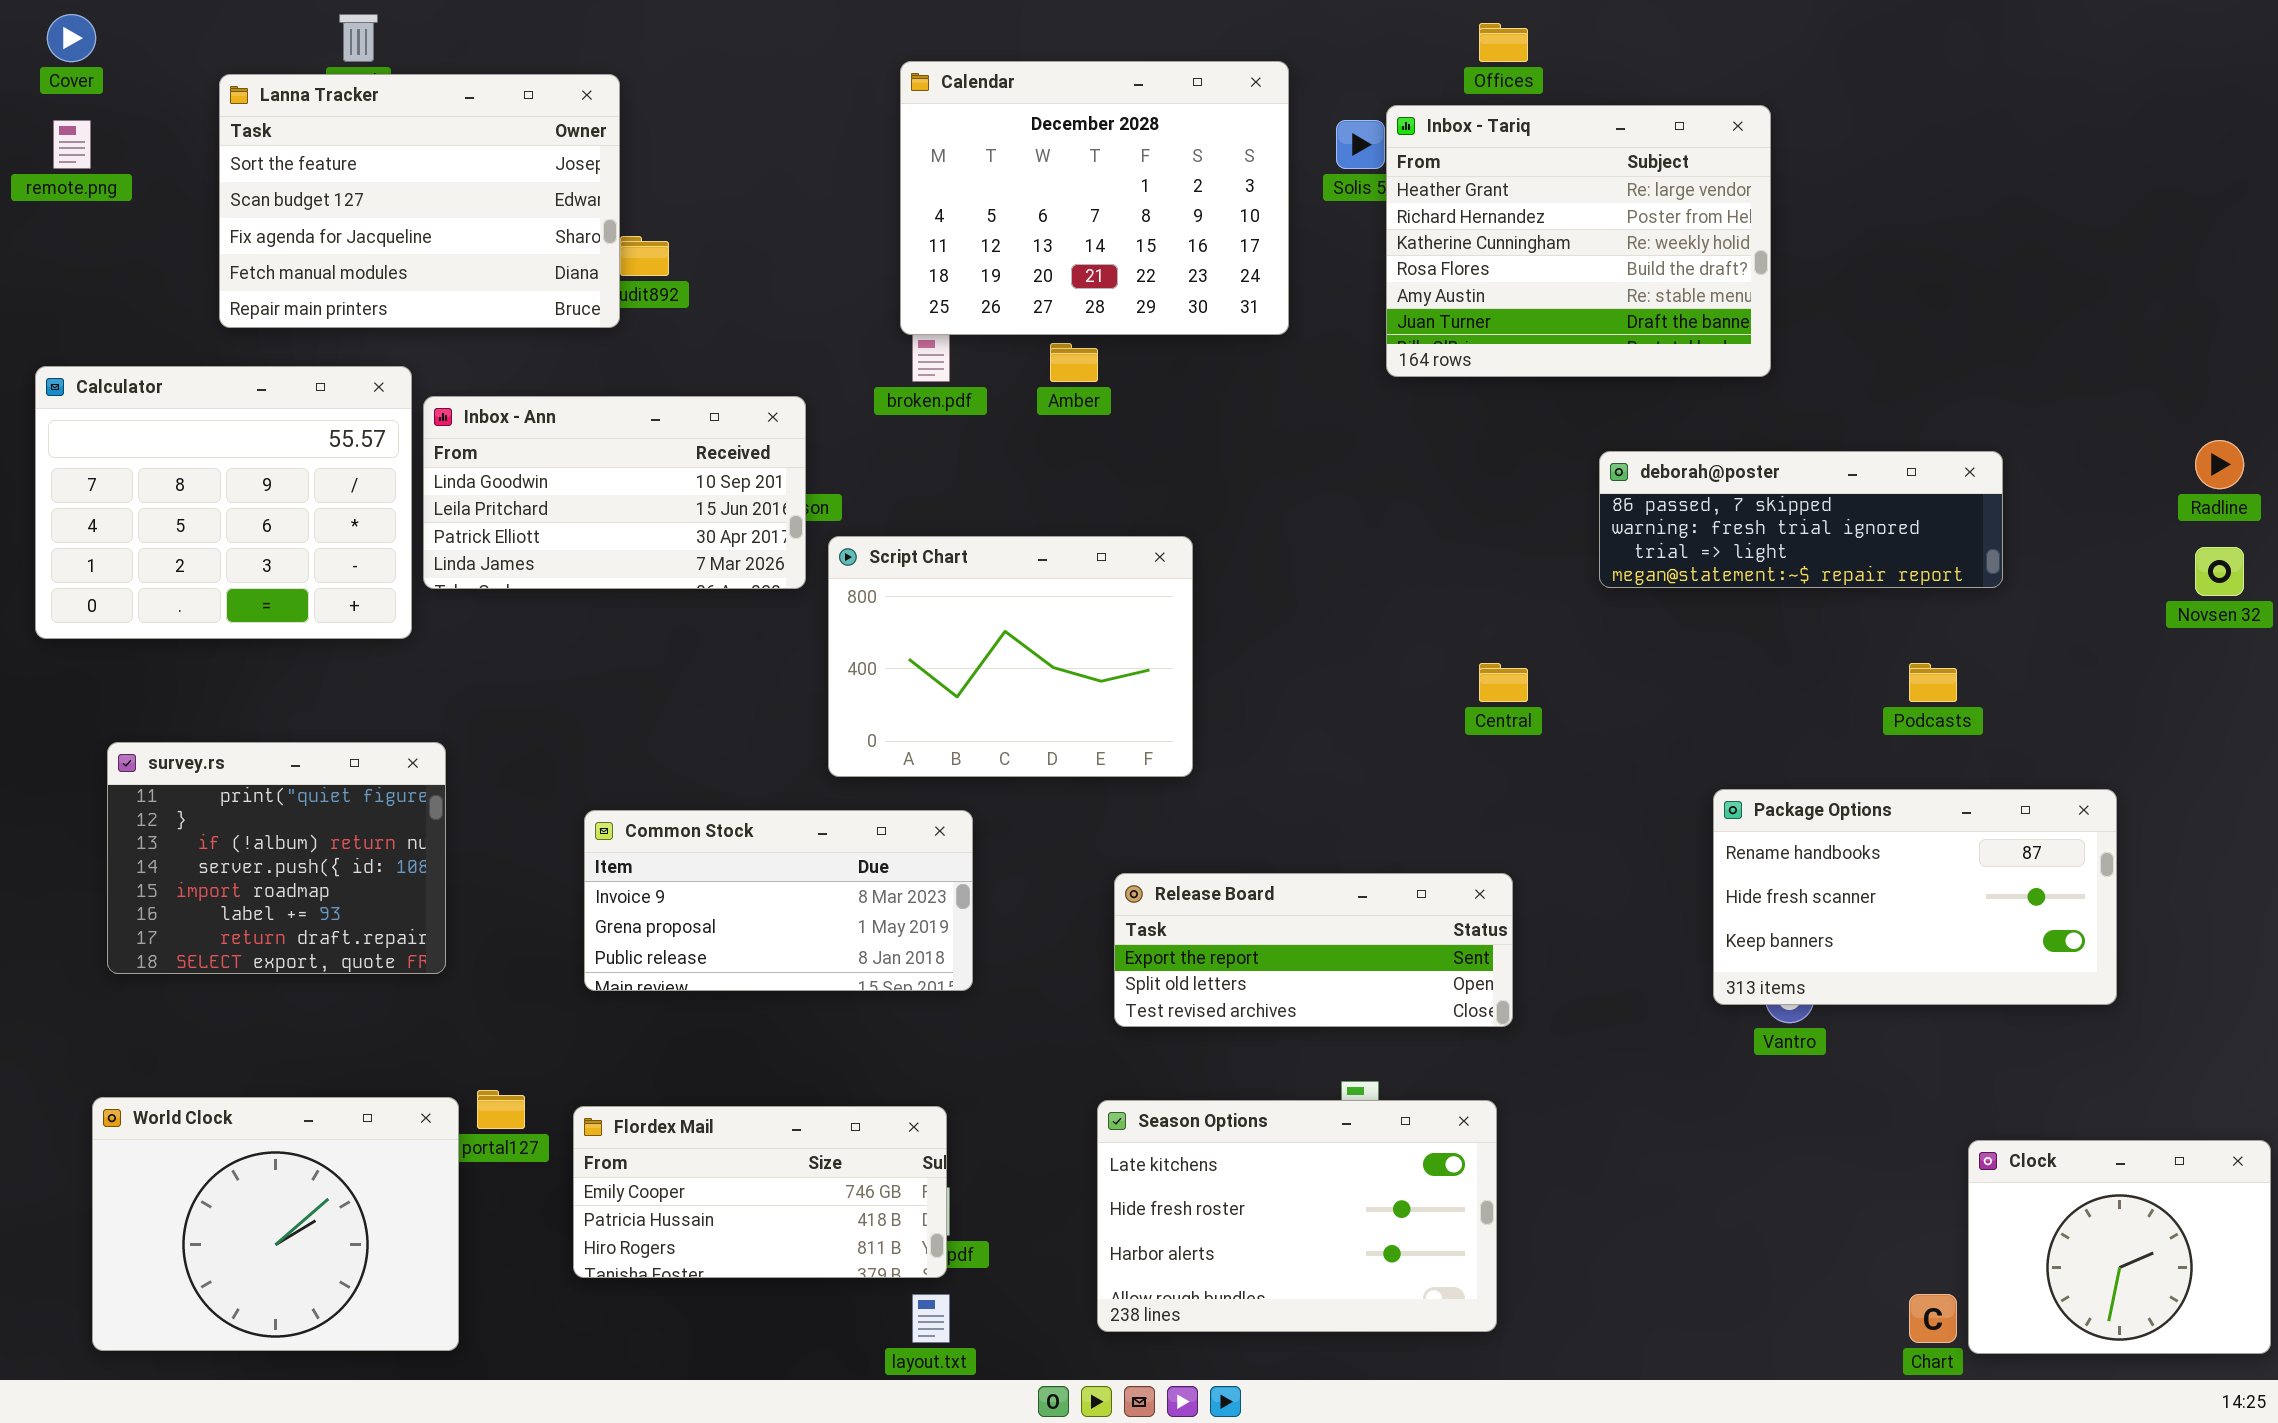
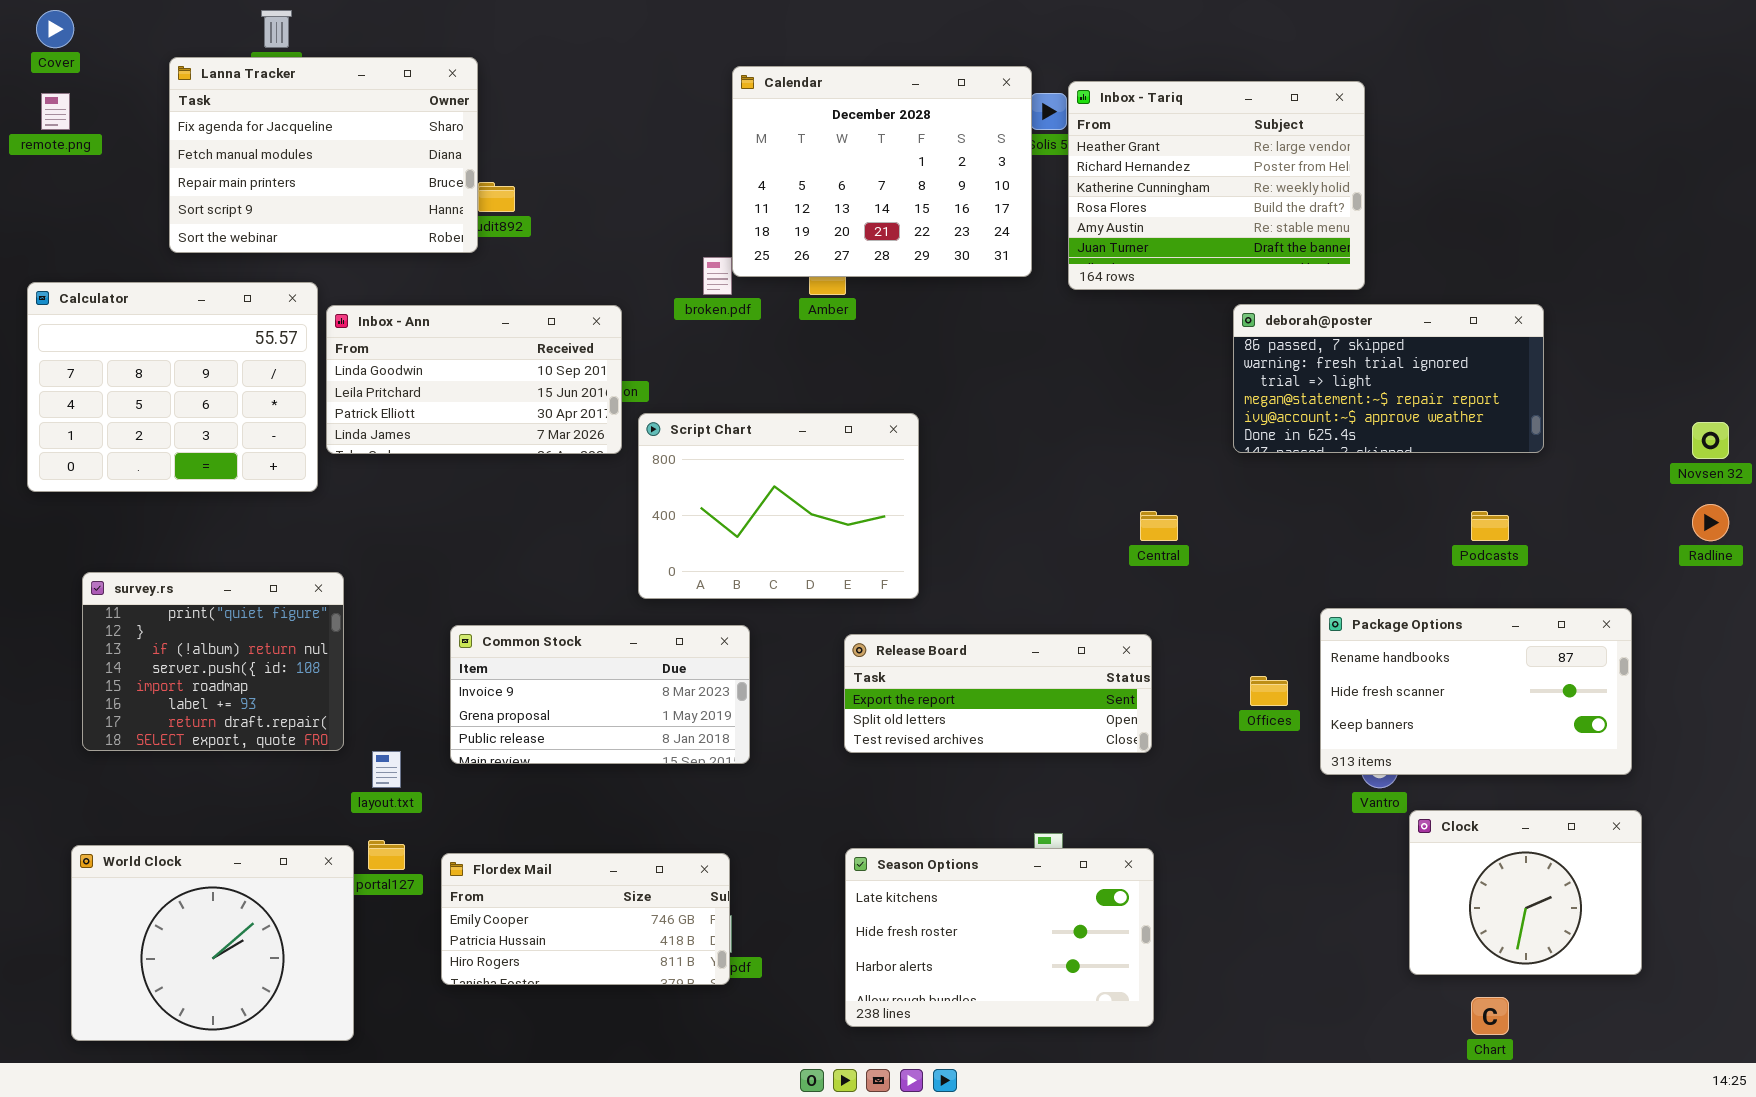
Offices: [1479,23,1528,62] -> [1250,676,1288,706], moved
Calendar: [900,61,1289,335] -> [732,66,1032,277], moved
Lanna Tracker: [219,74,620,328] -> [169,57,478,253], scrolled down 2 rows
Radline: [2195,440,2244,489] -> [1692,504,1729,541], moved
deborah@poster: [1599,451,2003,588] -> [1233,304,1544,453], resized
Release Board: [1114,873,1513,1027] -> [844,634,1152,753], moved
Clock: [1968,1140,2271,1354] -> [1409,810,1642,975], moved
layout.txt: [912,1294,950,1343] -> [372,751,401,788], moved

